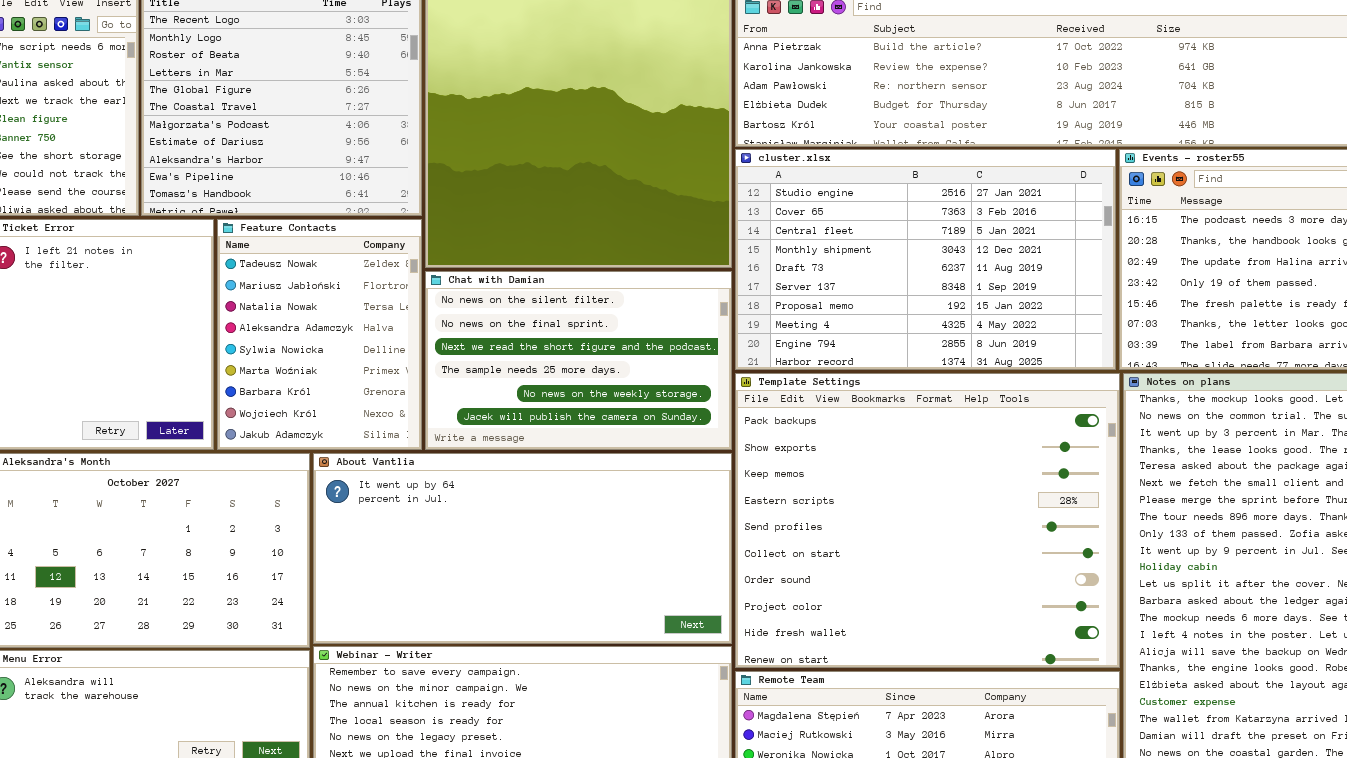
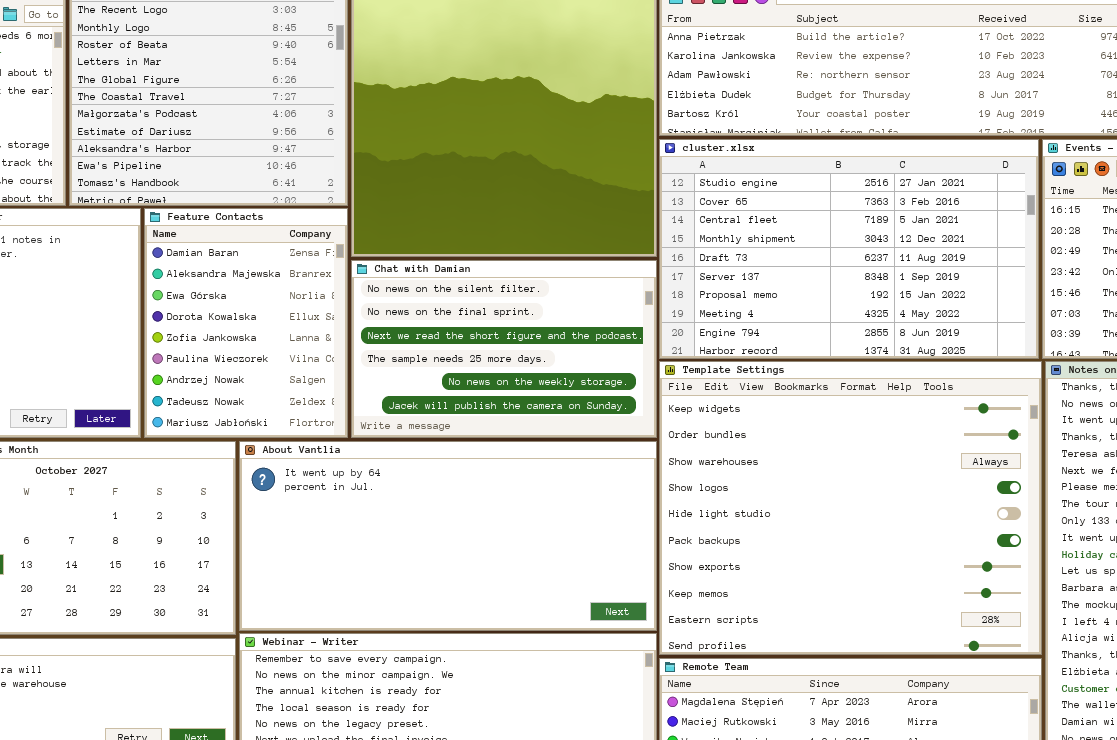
Feature Contacts: [217,219,422,450] -> [144,208,348,438], scrolled up 7 rows
Template Settings: [735,373,1120,668] -> [659,361,1042,655], scrolled up 5 rows

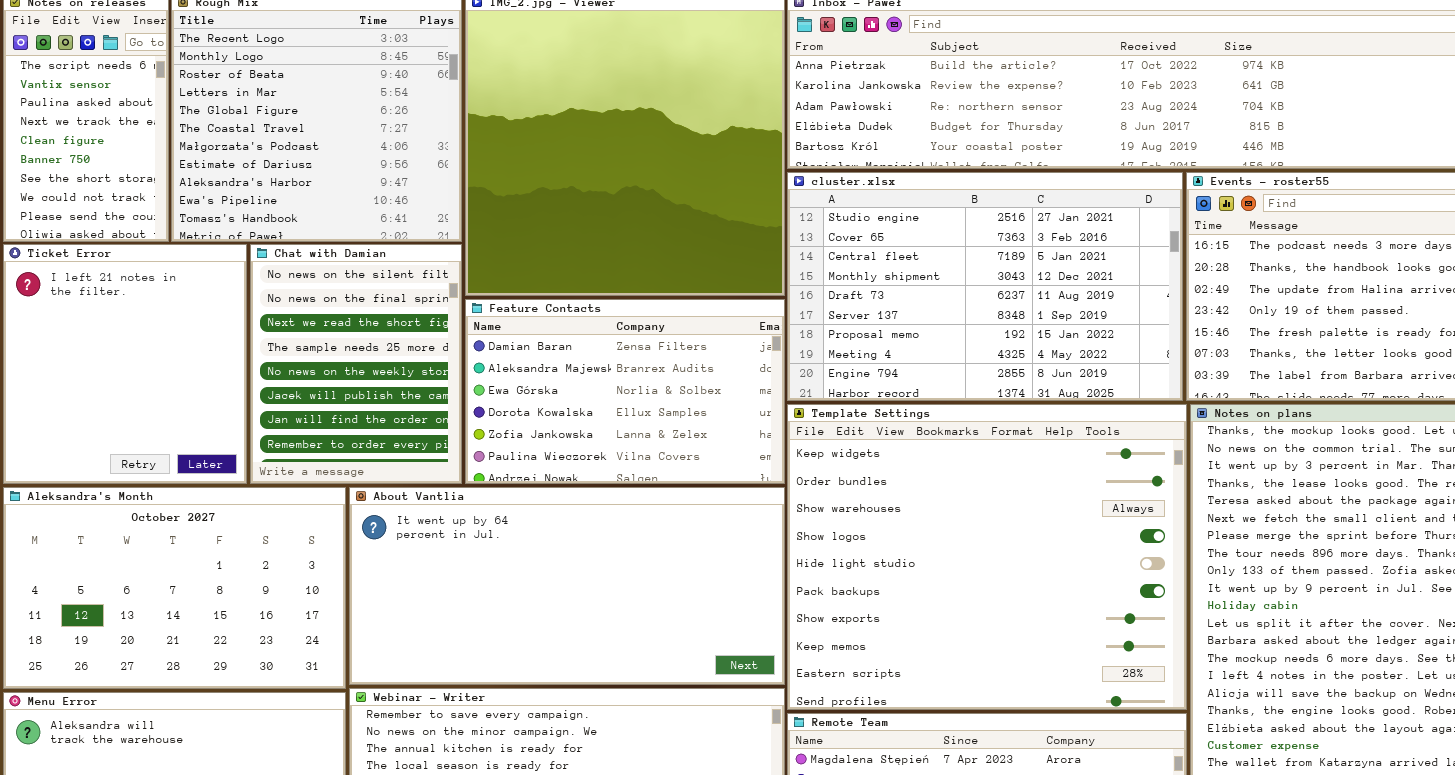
Feature Contacts: [144,208,348,438] -> [465,299,785,484], moved, resized
Chat with Damian: [351,260,657,438] -> [250,244,462,484], moved, resized

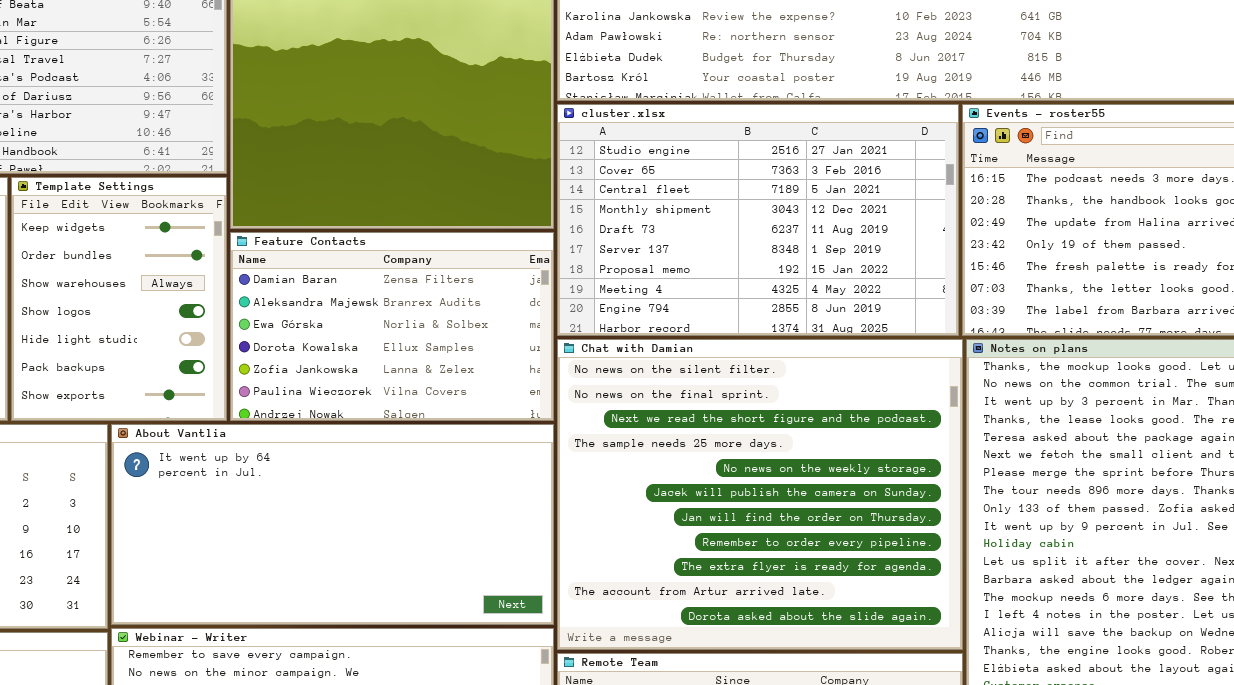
Chat with Damian: [250,244,462,484] -> [557,339,963,650], moved, resized
Template Settings: [787,404,1187,710] -> [11,177,227,421], moved, resized

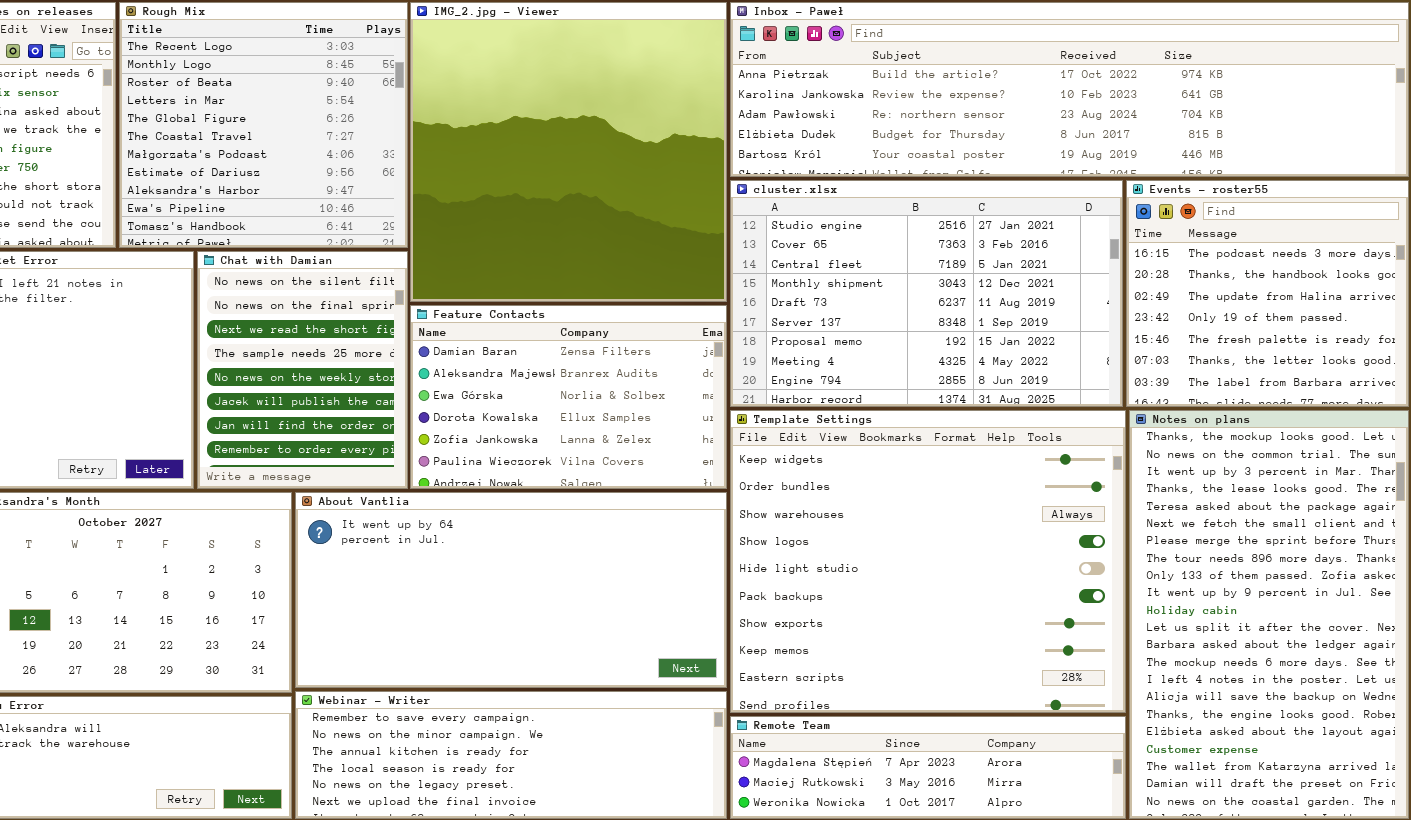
Template Settings: [11,177,227,421] -> [730,410,1126,713], moved, resized
Chat with Damian: [557,339,963,650] -> [197,251,408,489], moved, resized

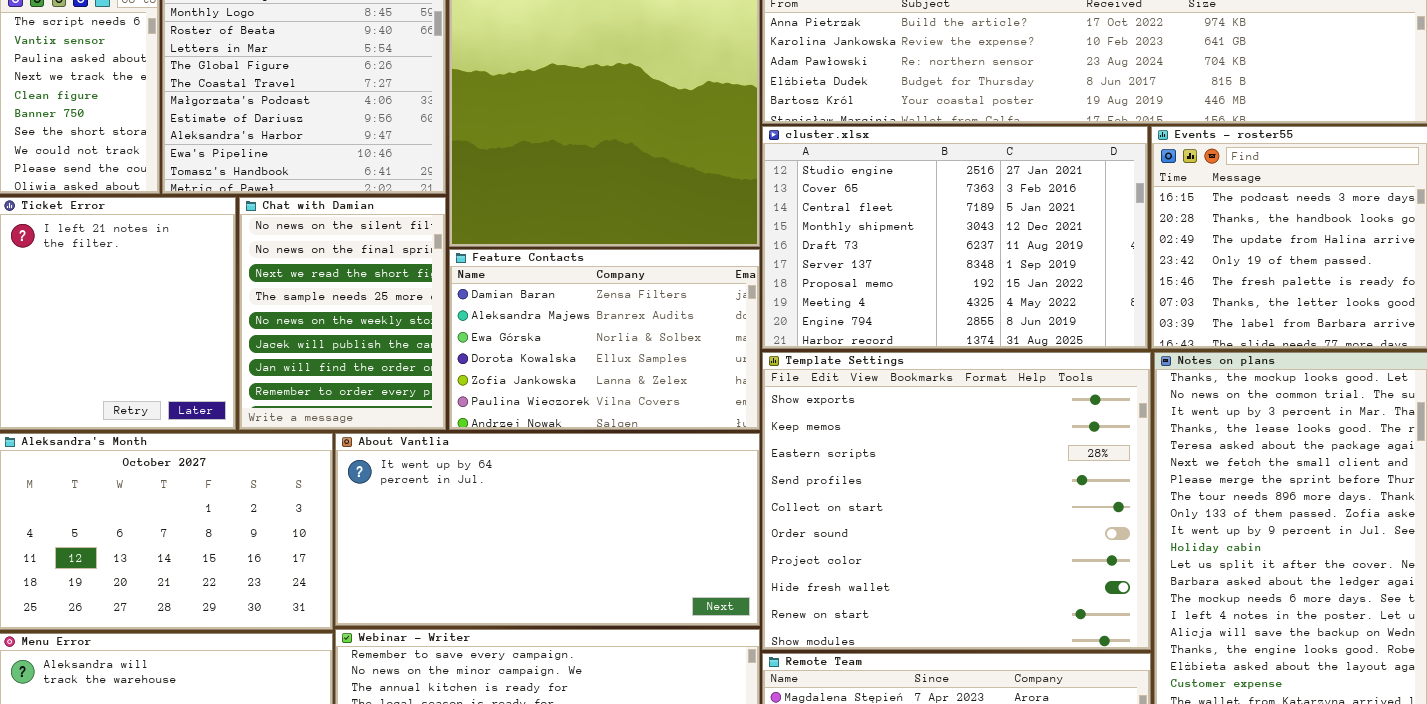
Template Settings: [730,410,1126,713] -> [762,352,1151,650], scrolled down 6 rows

